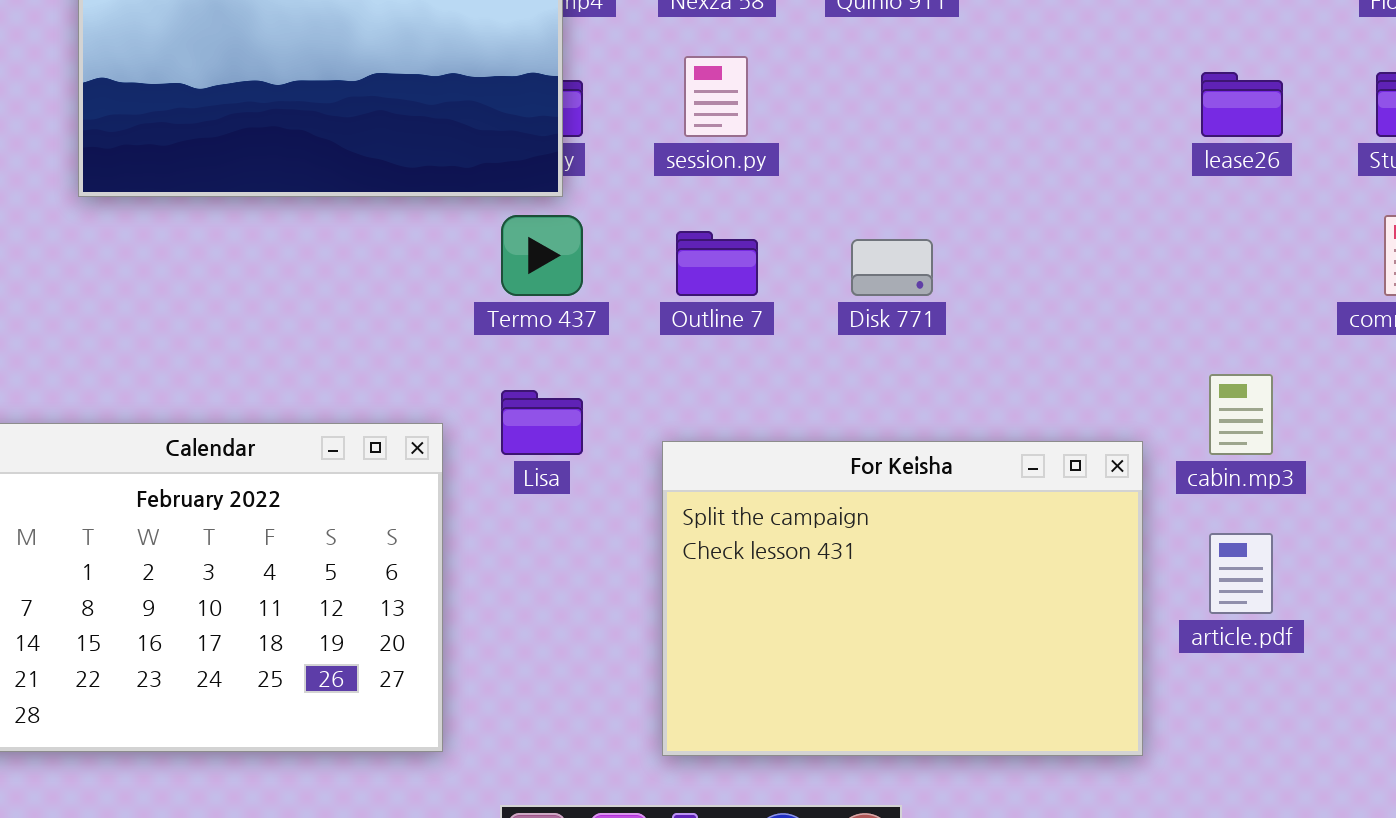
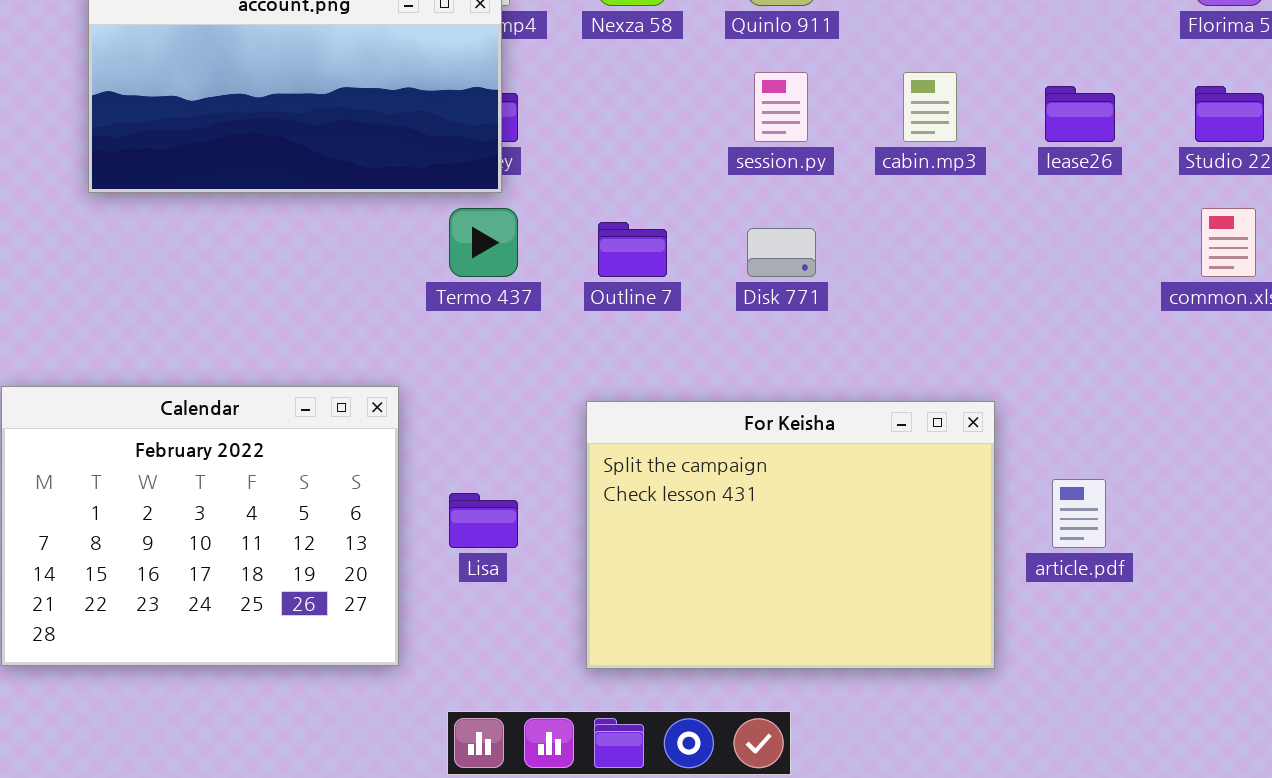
session.py: [684,56,748,137] -> [754,72,808,142], moved
cabin.mp3: [1209,374,1273,455] -> [903,72,957,142], moved
Lisa: [501,390,583,455] -> [449,493,518,548], moved

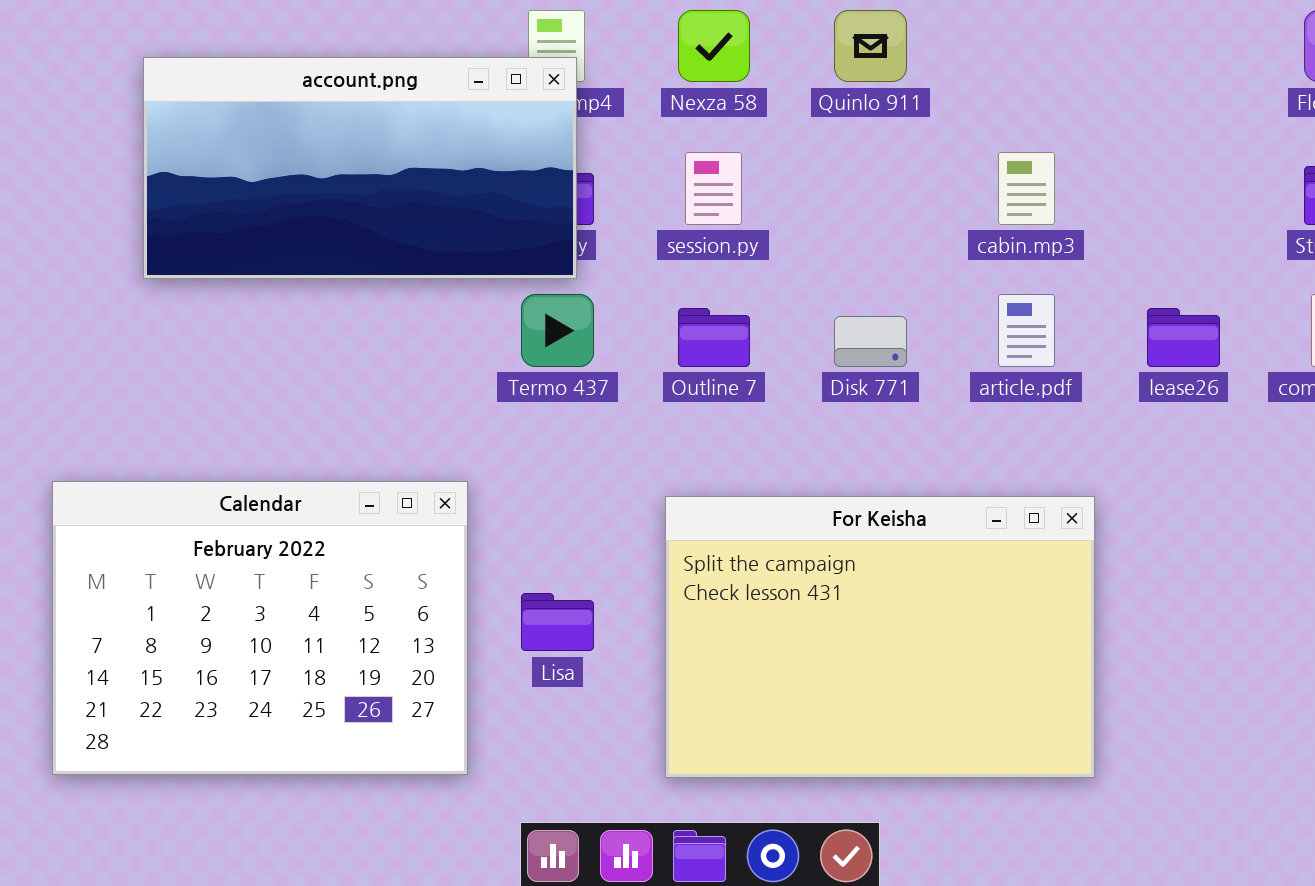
session.py: [754,72,808,142] -> [685,152,742,225], moved
lease26: [1045,86,1115,142] -> [1147,308,1220,367], moved
article.pdf: [1052,479,1106,548] -> [998,294,1055,367], moved

